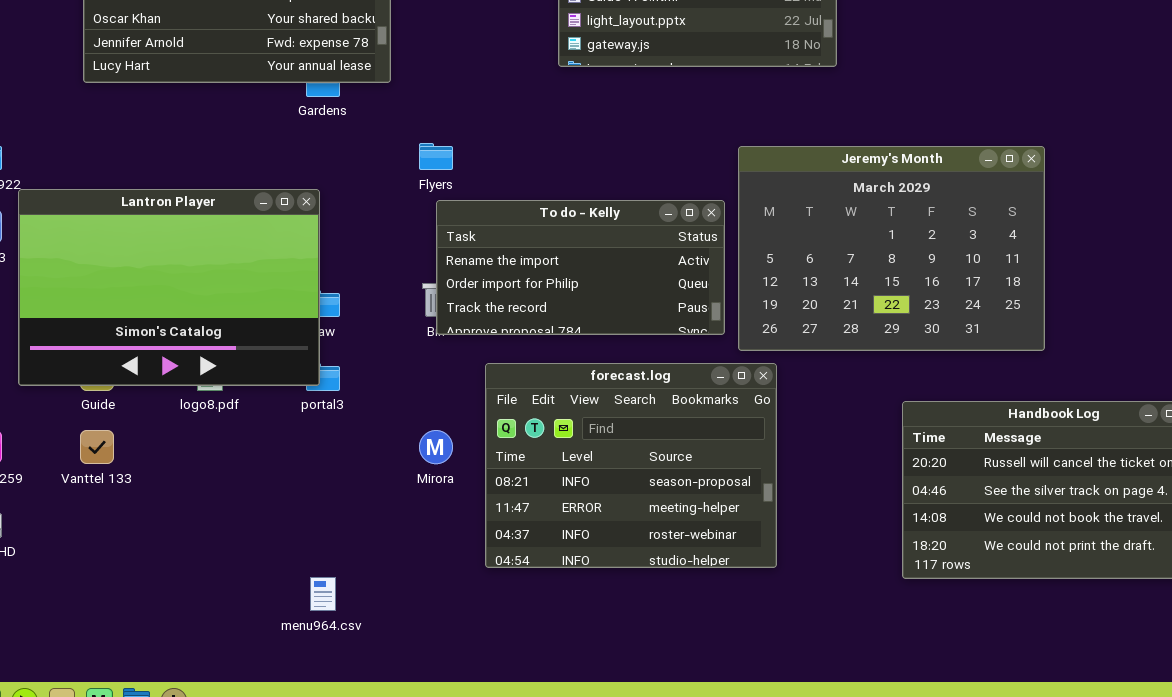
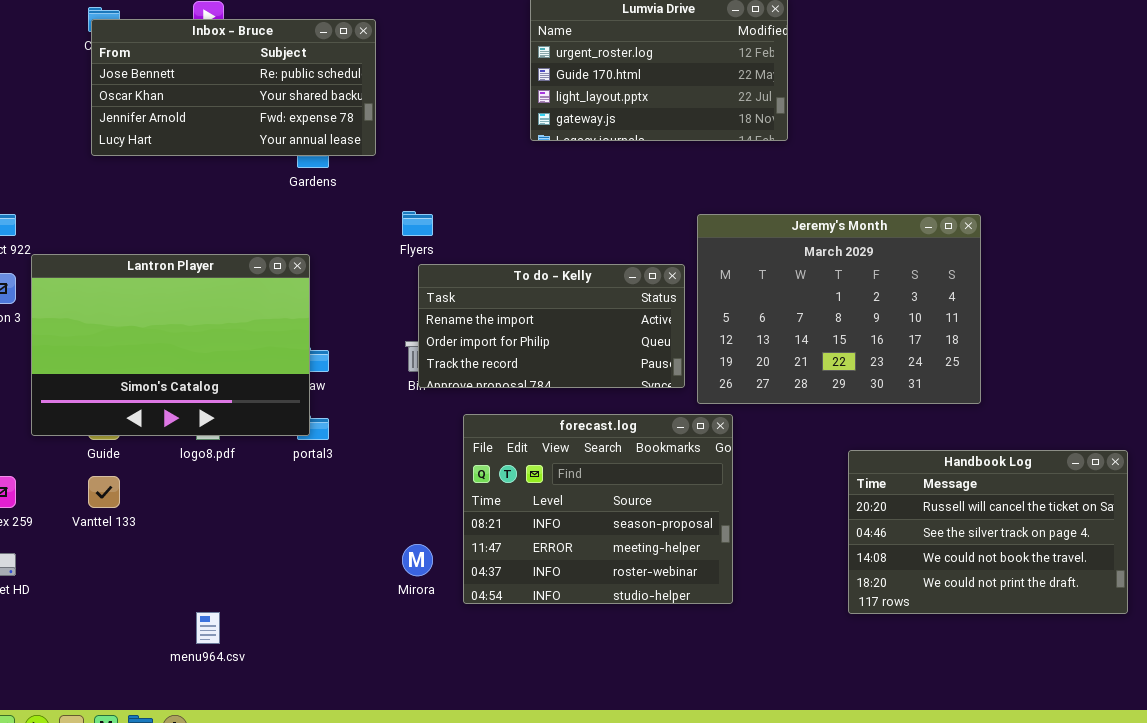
Mirora: [419,430,453,464] -> [402,544,433,576], moved
menu964.csv: [310,577,336,611] -> [196,612,220,644], moved

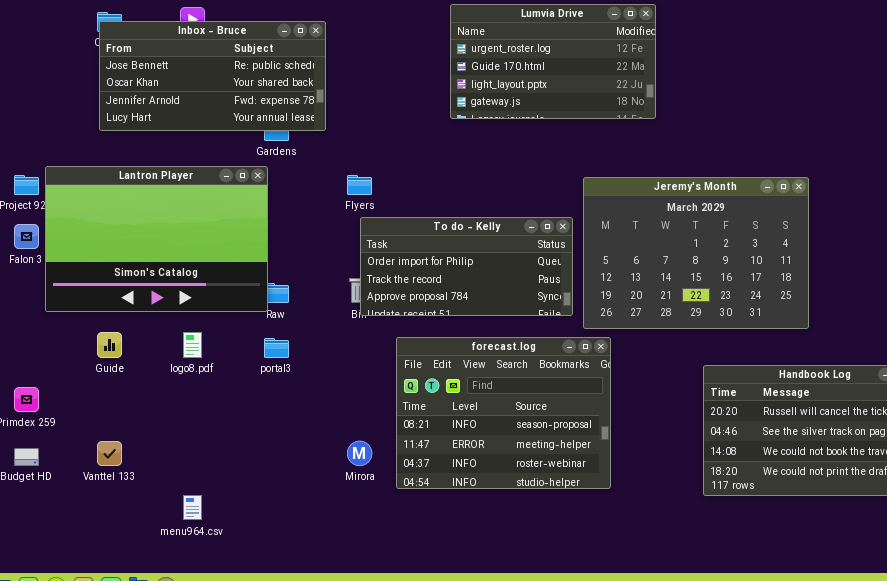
Lantron Player: [31,254,310,436] -> [45,166,268,312], moved
To do - Kelly: [418,264,685,388] -> [360,217,573,316], scrolled down 1 row
Vanttel 133: [88,476,120,508] -> [97,441,122,466], moved

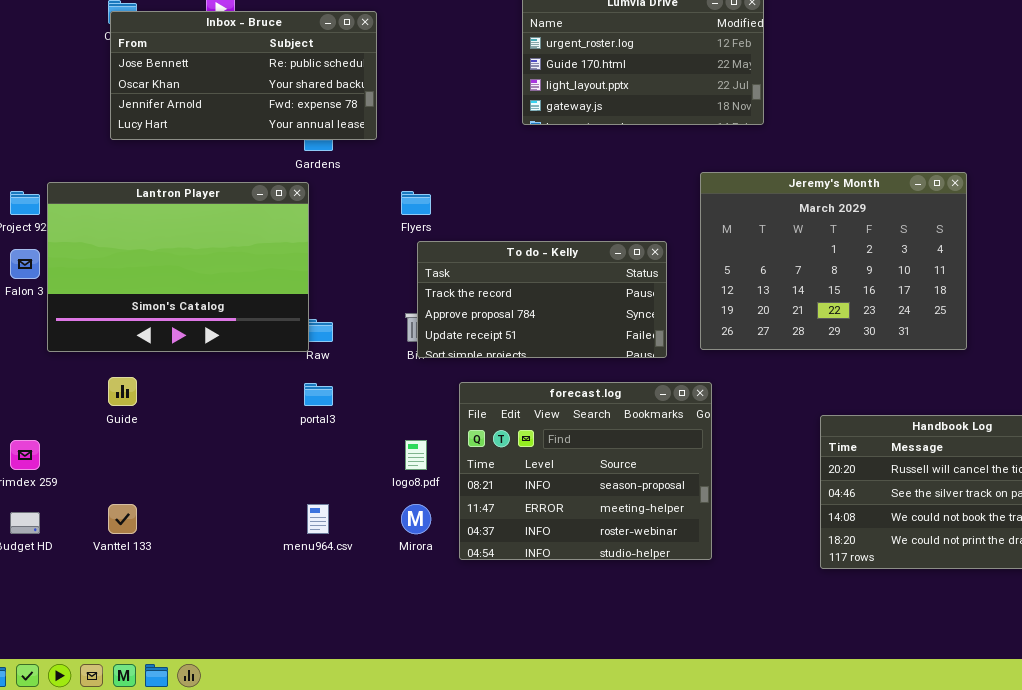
Jeremy's Month: [583,177,809,329] -> [700,172,967,350], moved
To do - Kelly: [360,217,573,316] -> [417,241,667,358], scrolled down 1 row
logo8.pdf: [183,332,202,358] -> [405,440,427,470], moved
menu964.csv: [183,495,202,520] -> [307,504,329,534], moved

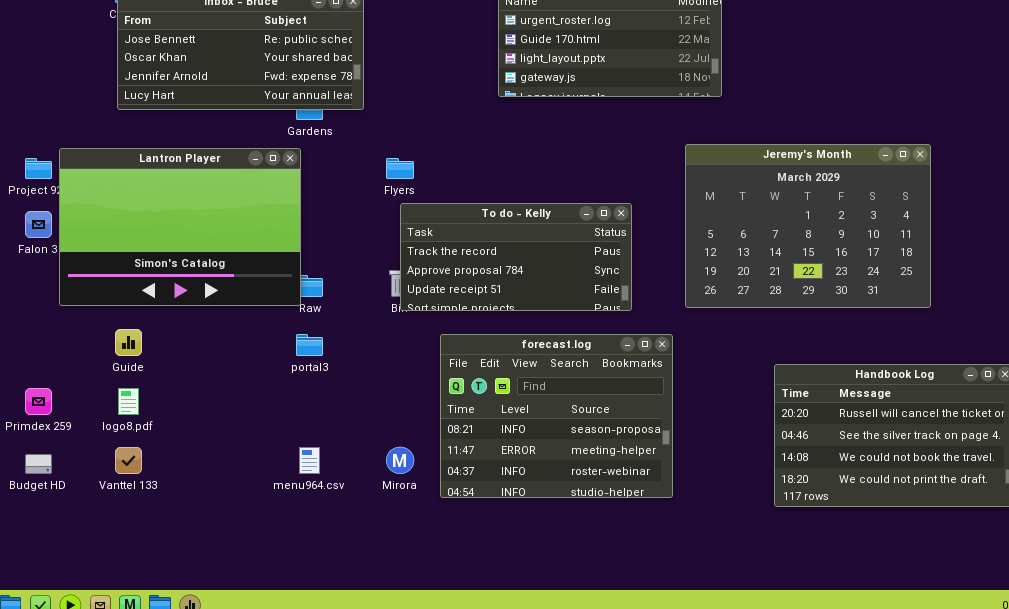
Jeremy's Month: [700,172,967,350] -> [685,144,931,308], moved
logo8.pdf: [405,440,427,470] -> [118,388,139,415], moved

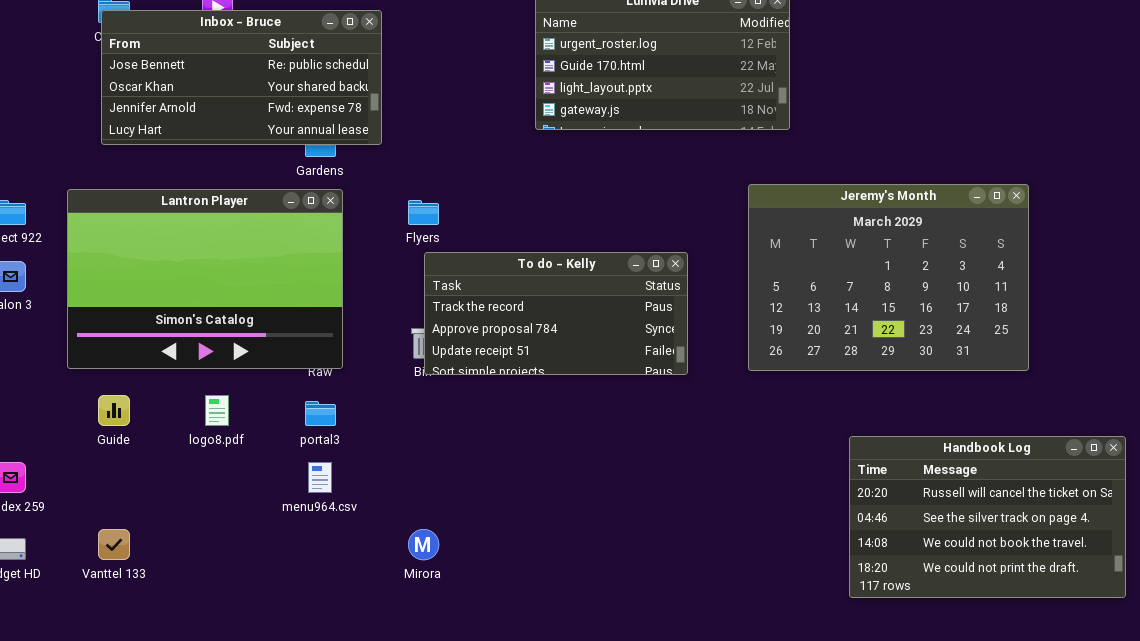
Lantron Player: [59,148,301,306] -> [67,189,343,369], moved
forecast.log: [440,334,673,498] -> none, closed
logo8.pdf: [118,388,139,415] -> [205,395,229,426], moved
menu964.csv: [299,447,320,474] -> [308,462,332,493], moved

